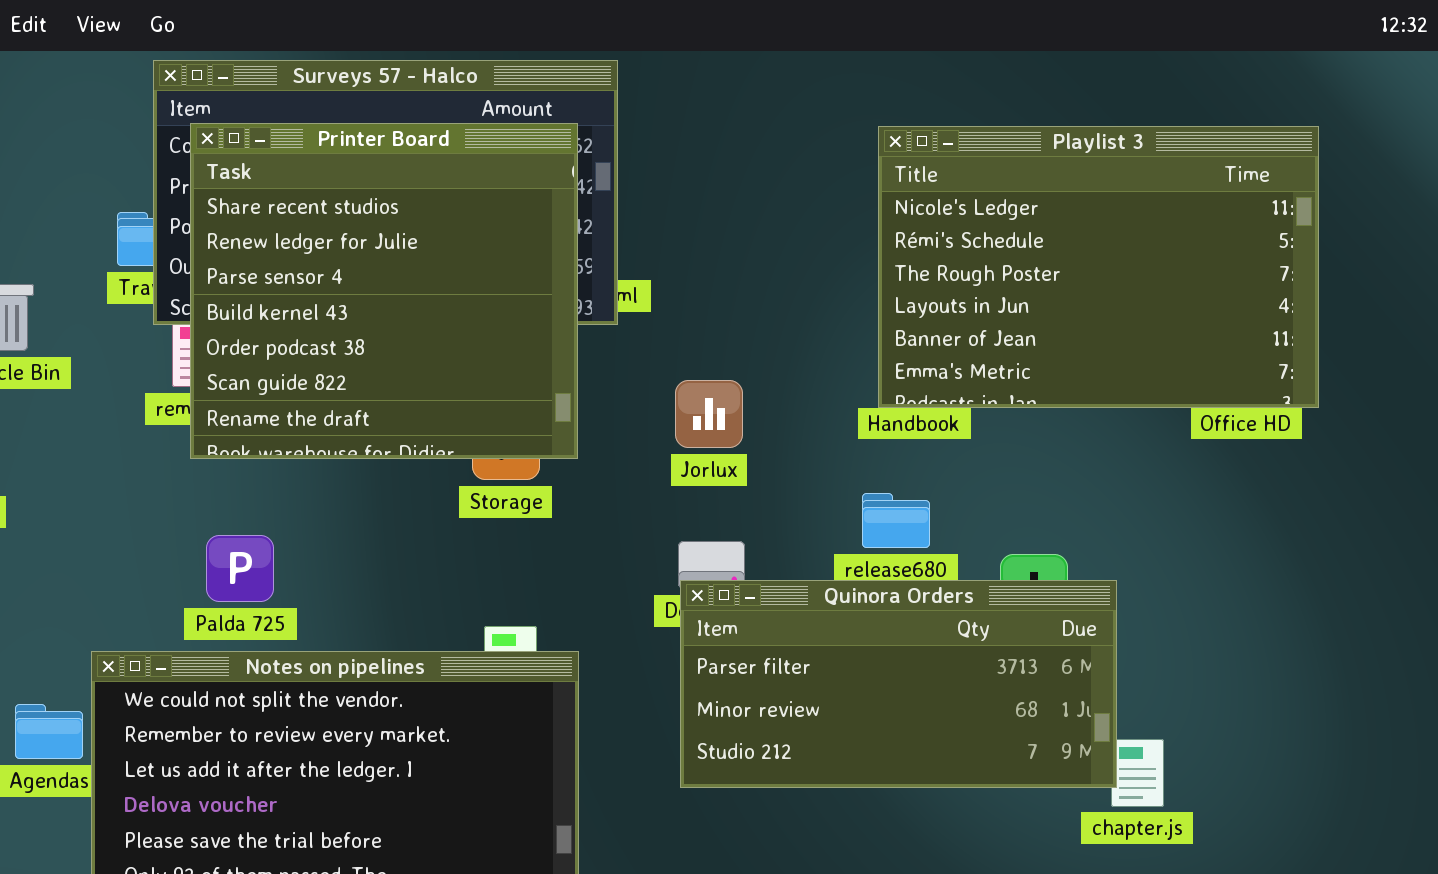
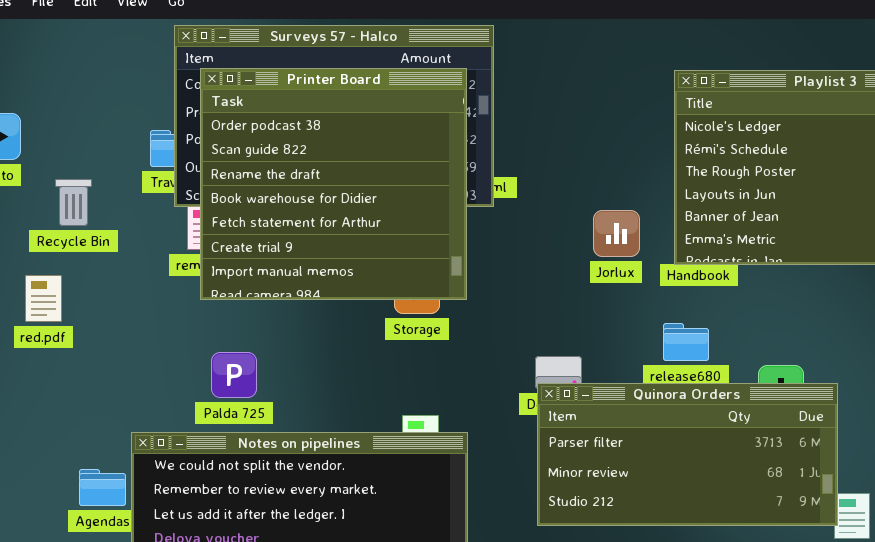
Printer Board: [190,123,578,459] -> [200,68,467,300], scrolled down 4 rows
Jorlux: [675,380,743,448] -> [593,210,640,257], moved

